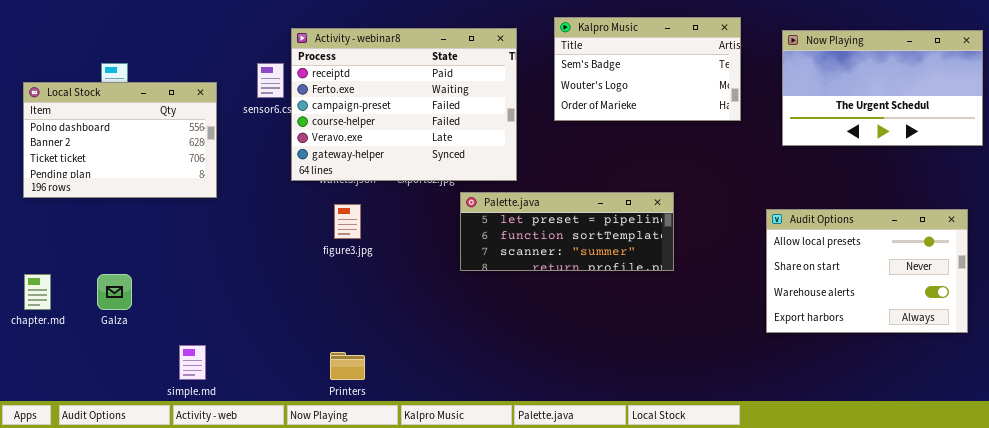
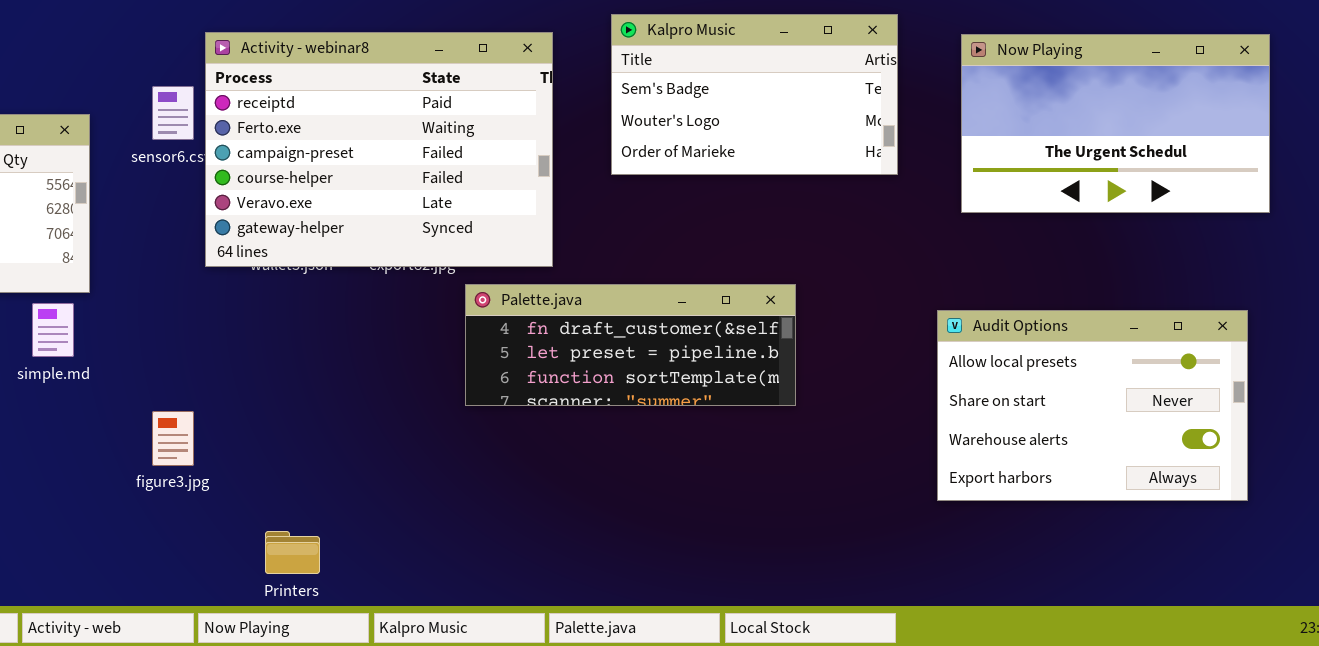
Palette.java: [460,192,674,271] -> [465,284,796,406], scrolled up 1 row
figure3.jpg: [334,204,361,239] -> [152,411,194,466], moved
simple.md: [179,345,206,380] -> [32,303,74,357], moved

